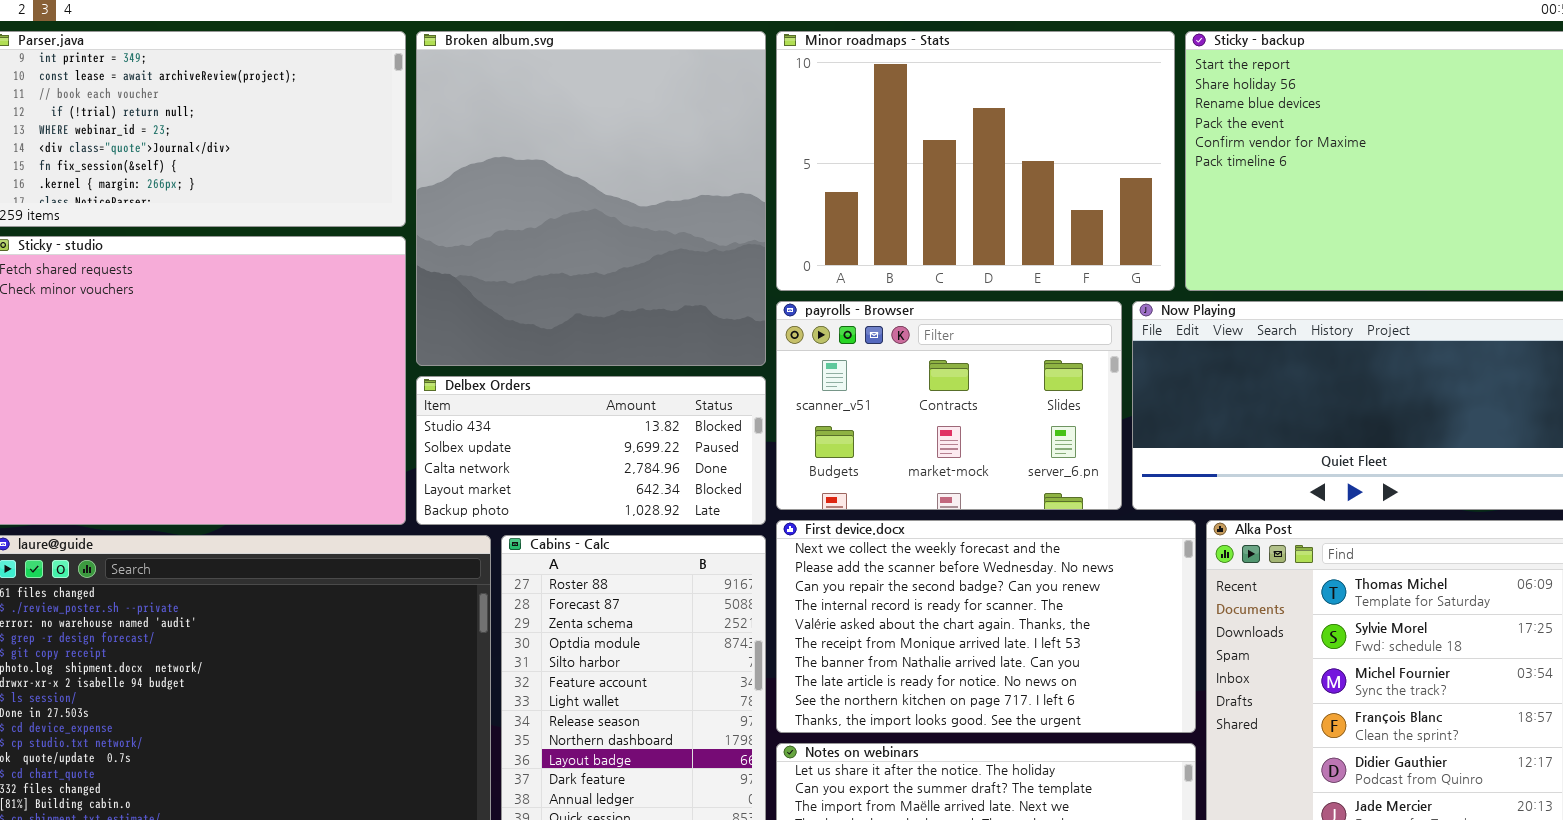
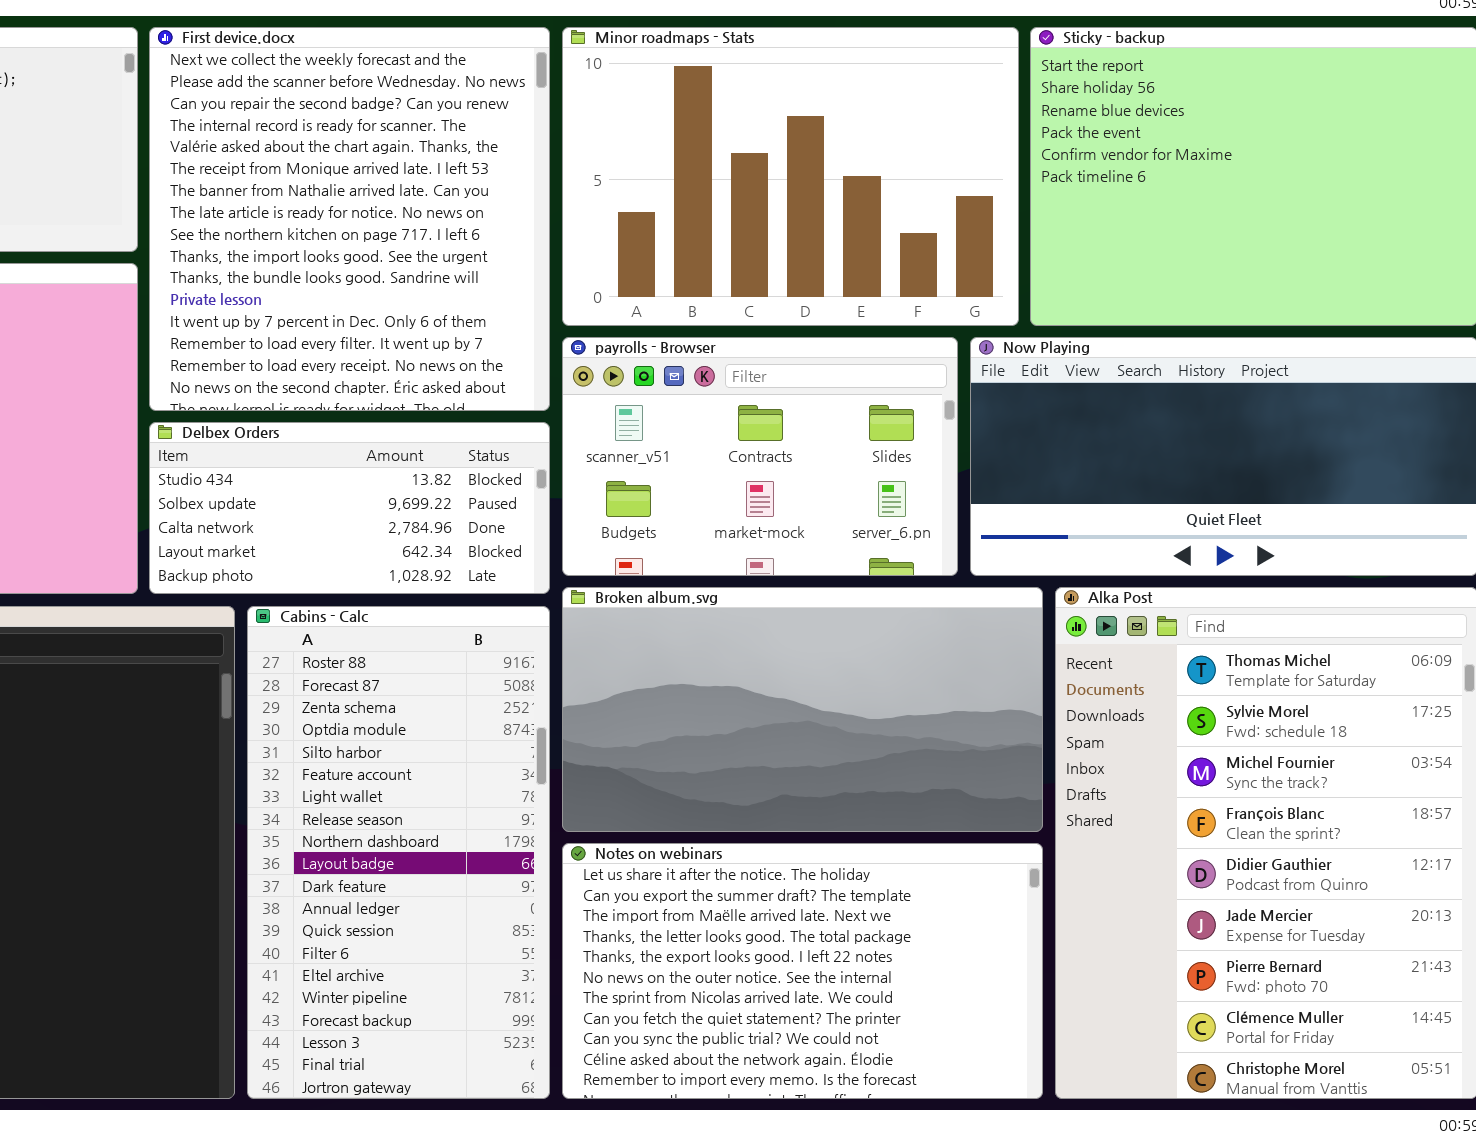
Broken album.svg: [416,31,766,366] -> [562,587,1043,832], moved, resized
First device.docx: [776,520,1196,733] -> [149,27,550,411], moved, resized

